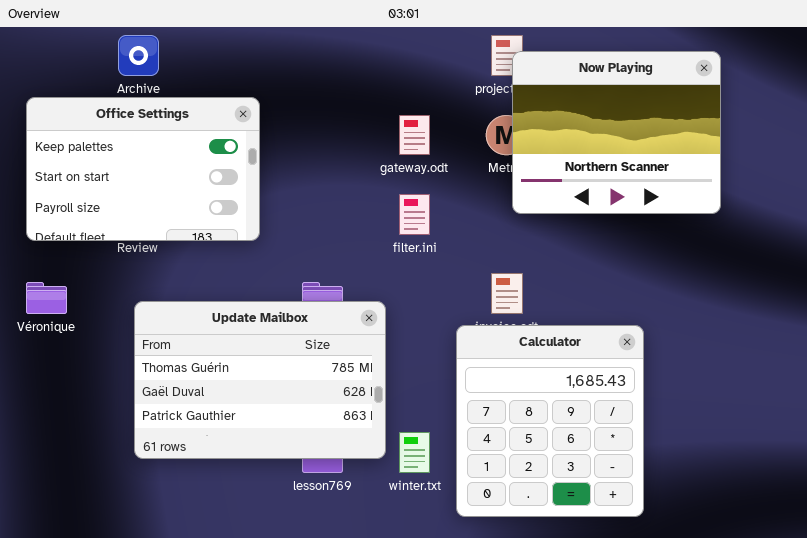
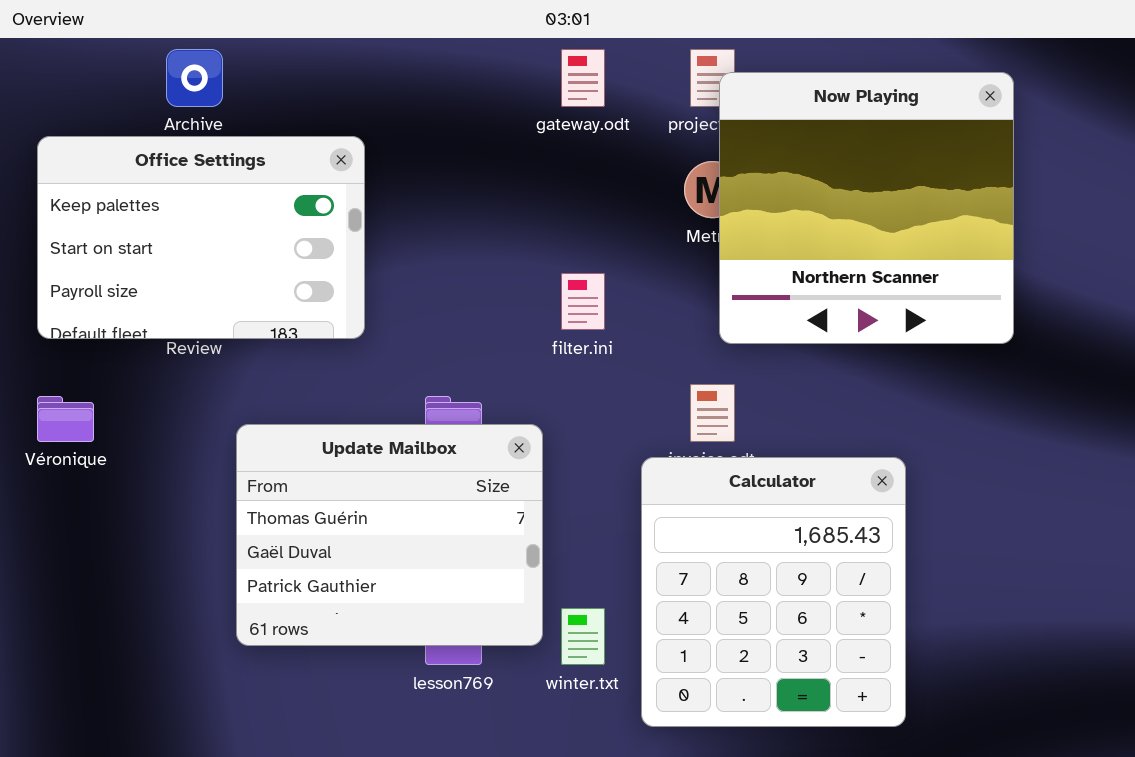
Now Playing: [512,51,721,214] -> [719,72,1014,344], resized
gateway.odt: [399,115,430,155] -> [561,49,605,107], moved
Update Mailbox: [134,301,386,459] -> [236,424,543,646], resized

